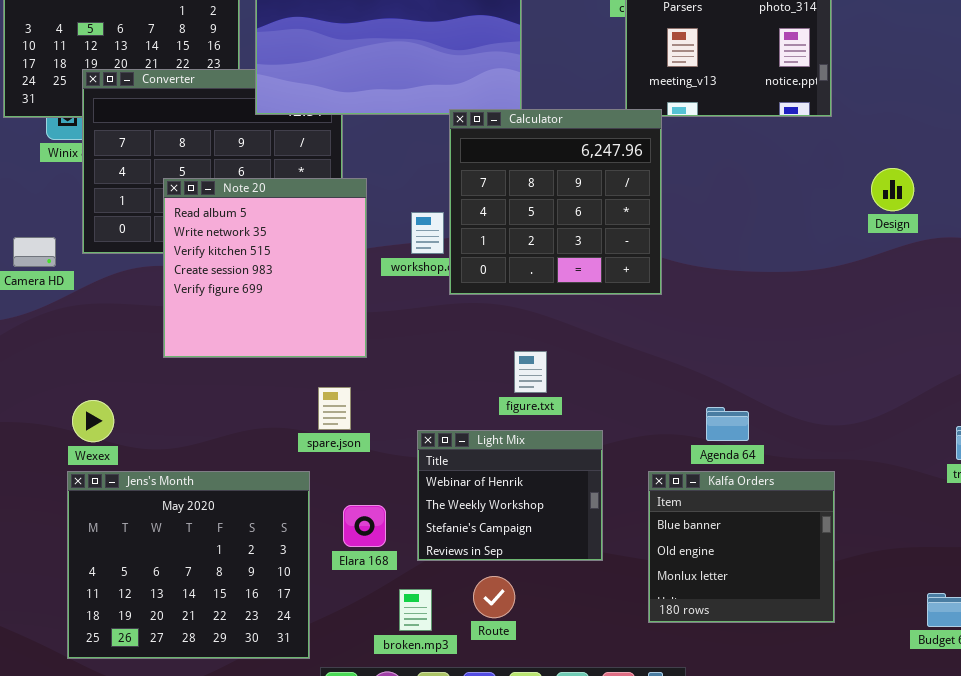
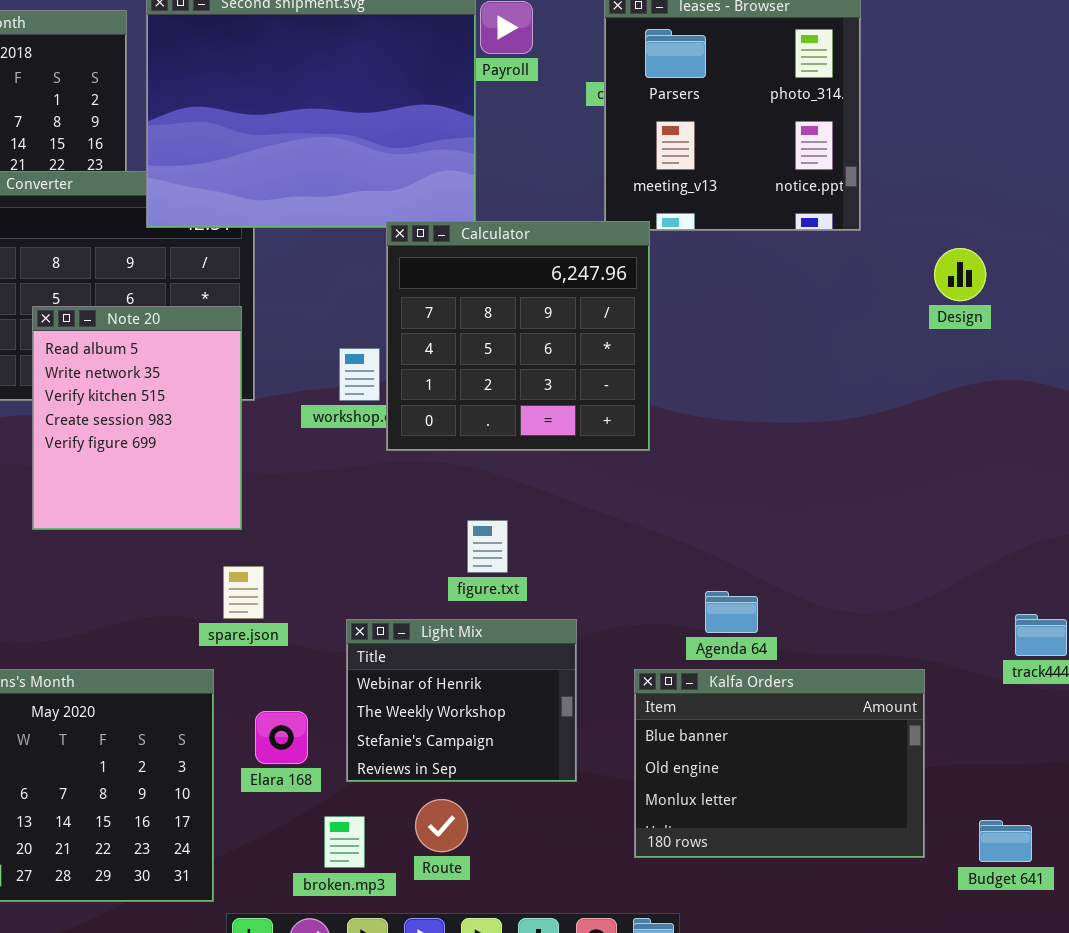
Design: [871,168,914,211] -> [934,248,986,301], moved
Note 20: [163,178,367,358] -> [32,306,242,530], resized
Kalfa Orders: [648,471,835,623] -> [634,669,925,858], resized

